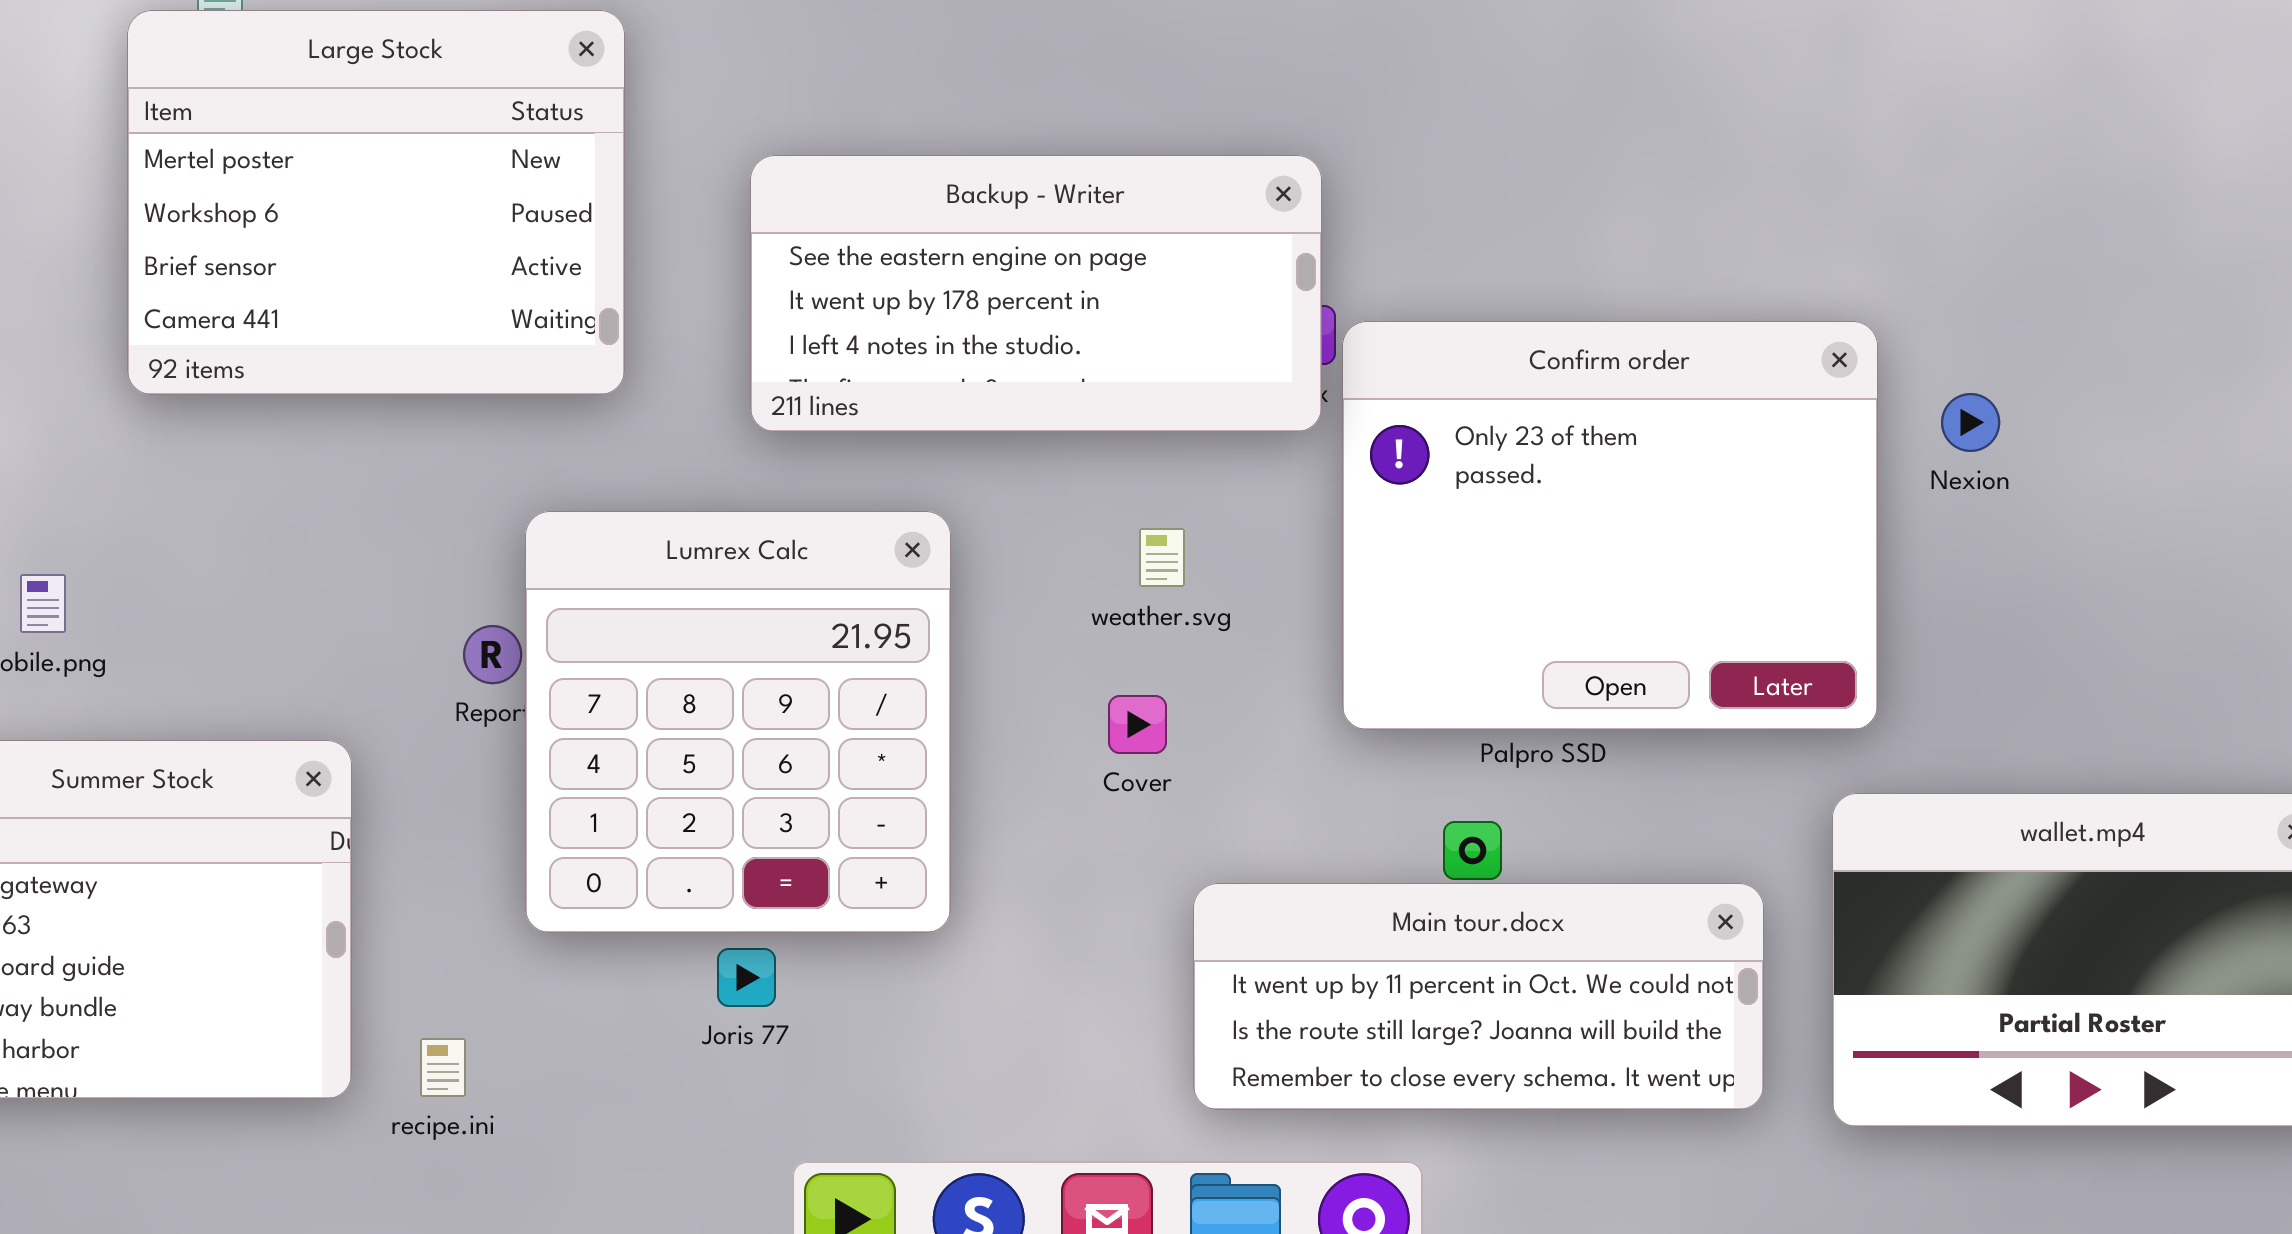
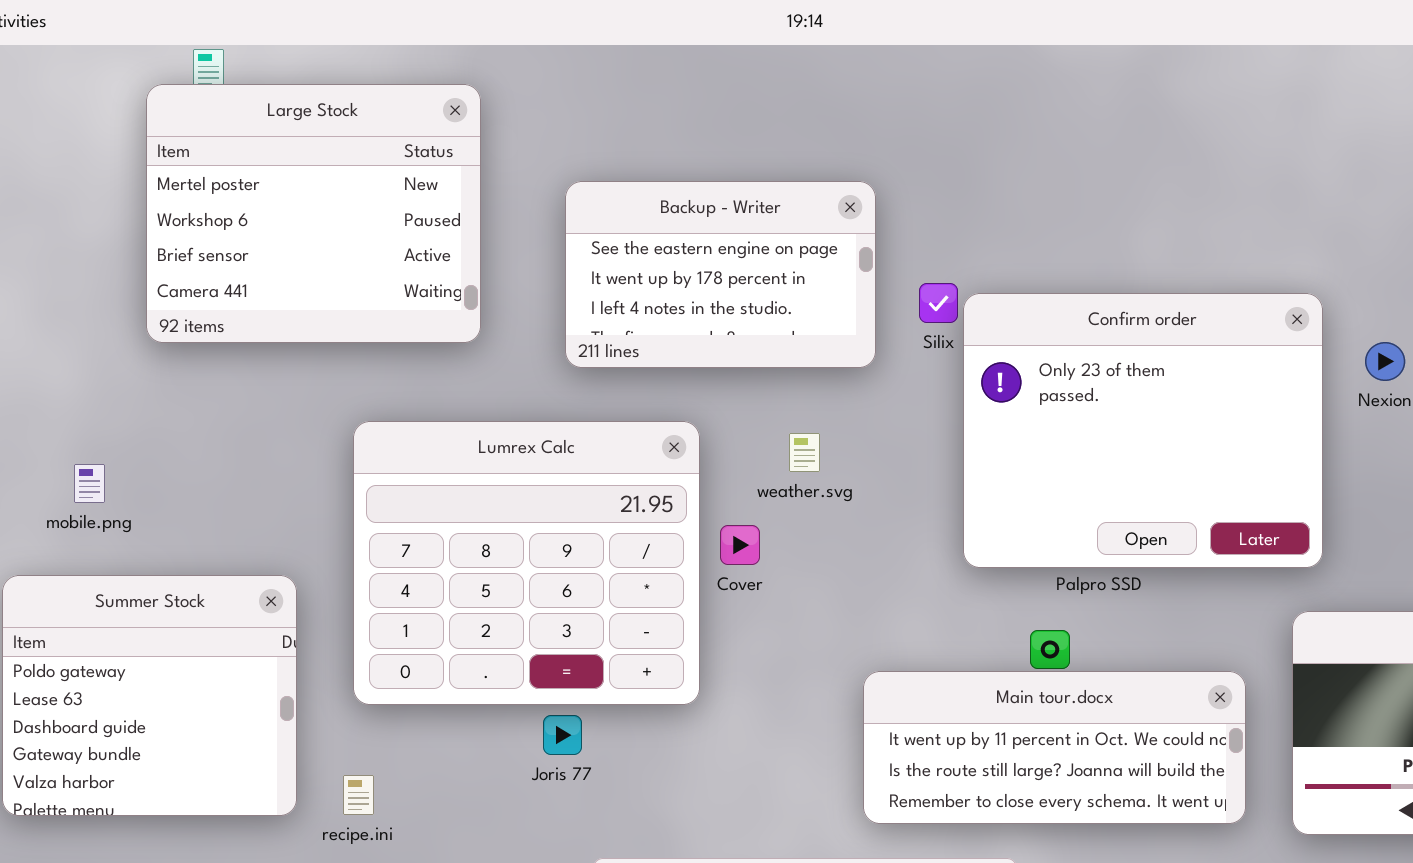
Backup - Writer: [750,155,1322,432] -> [565,181,876,368], resized
Lumrex Calc: [525,511,951,933] -> [353,421,700,705], resized
weather.svg: [1139,528,1185,587] -> [789,433,820,472], moved
Cover: [1108,695,1167,754] -> [720,525,760,565], moved

